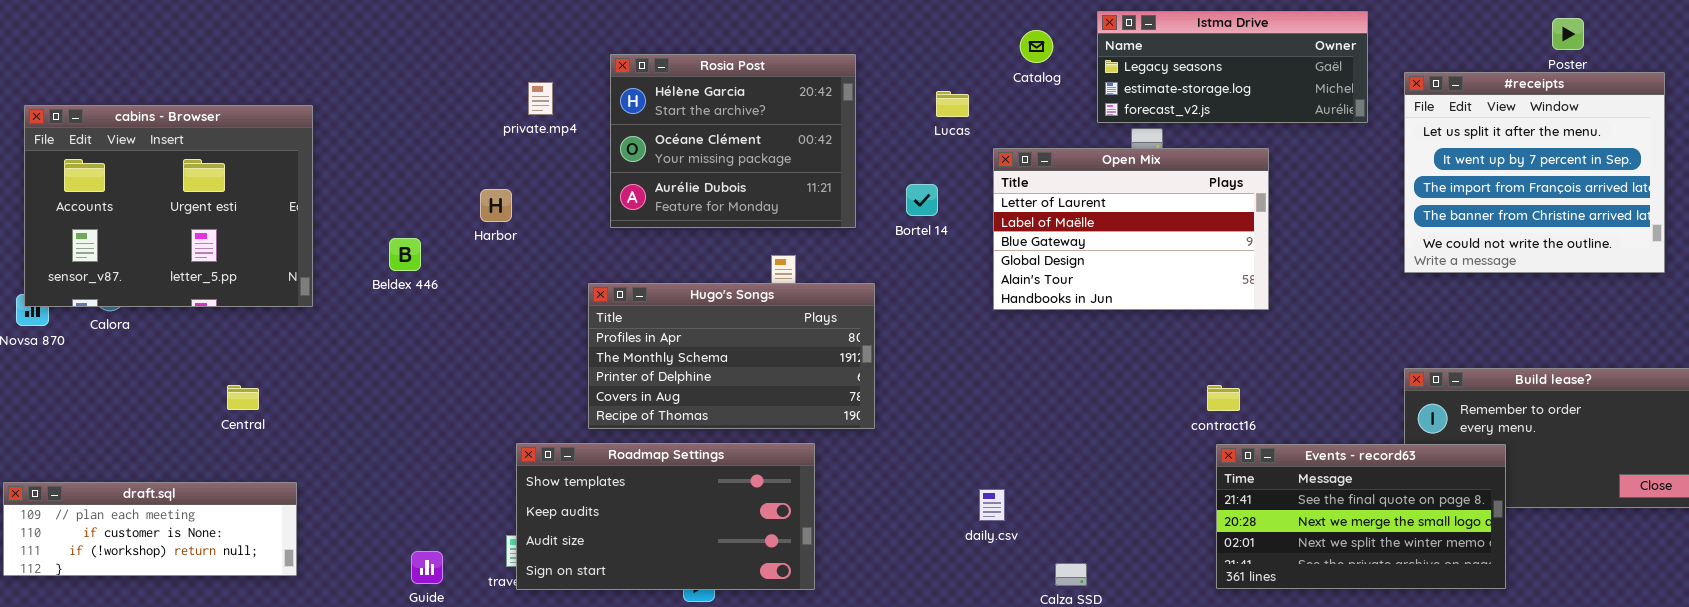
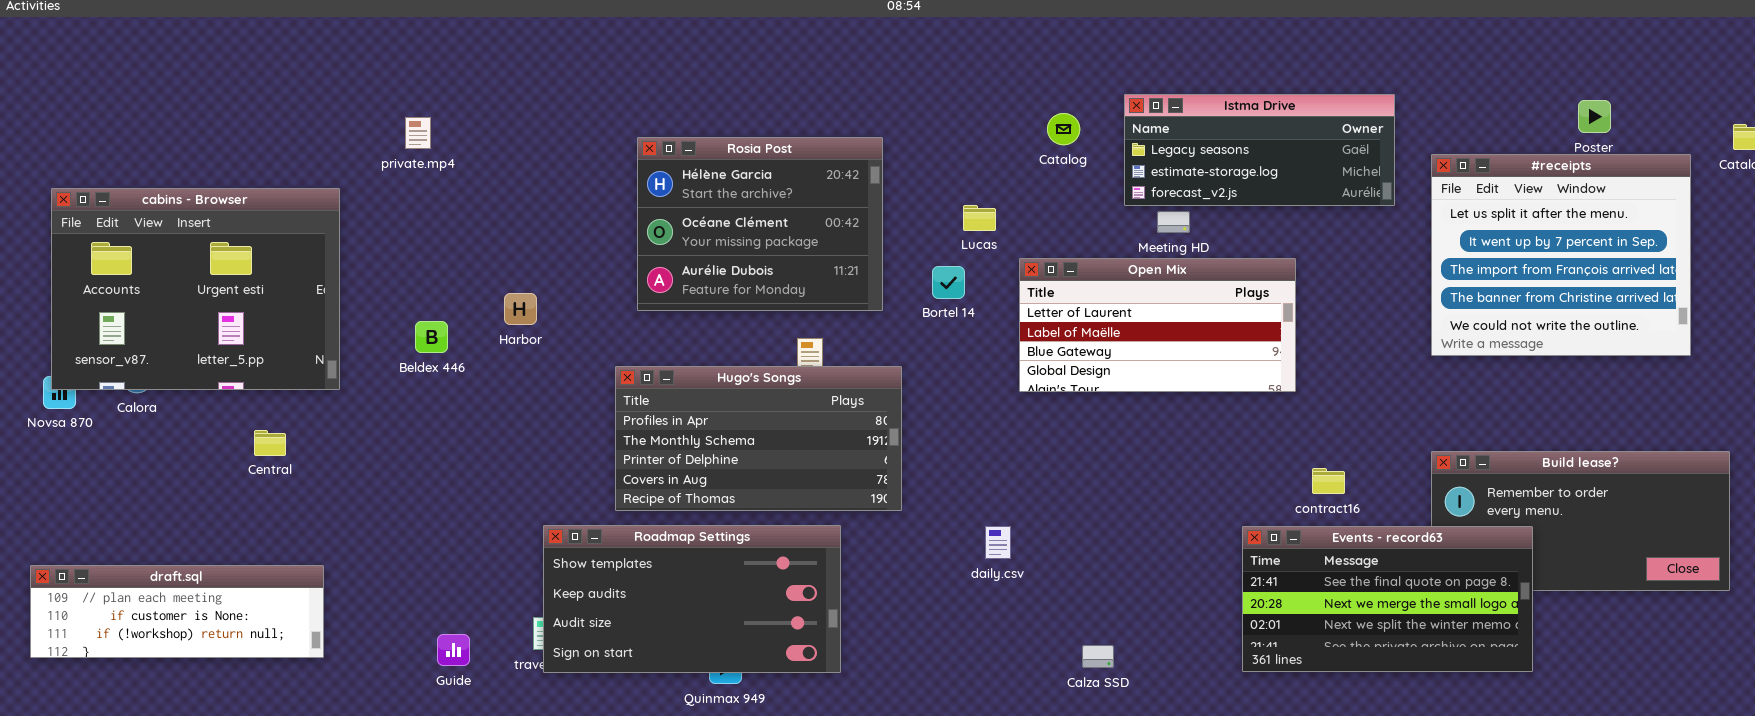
private.mp4: [528,82,553,115] -> [405,117,431,149], moved
Lucas: [936,91,969,117] -> [963,205,996,231], moved
Open Mix: [993,148,1269,310] -> [1019,258,1296,392], resized
Harbor: [480,189,512,222] -> [504,293,537,325], moved
Central: [227,385,259,410] -> [254,430,286,456], moved
contract16: [1207,385,1240,411] -> [1312,468,1345,494], moved
daily.csv: [979,489,1005,521] -> [985,526,1011,559], moved

